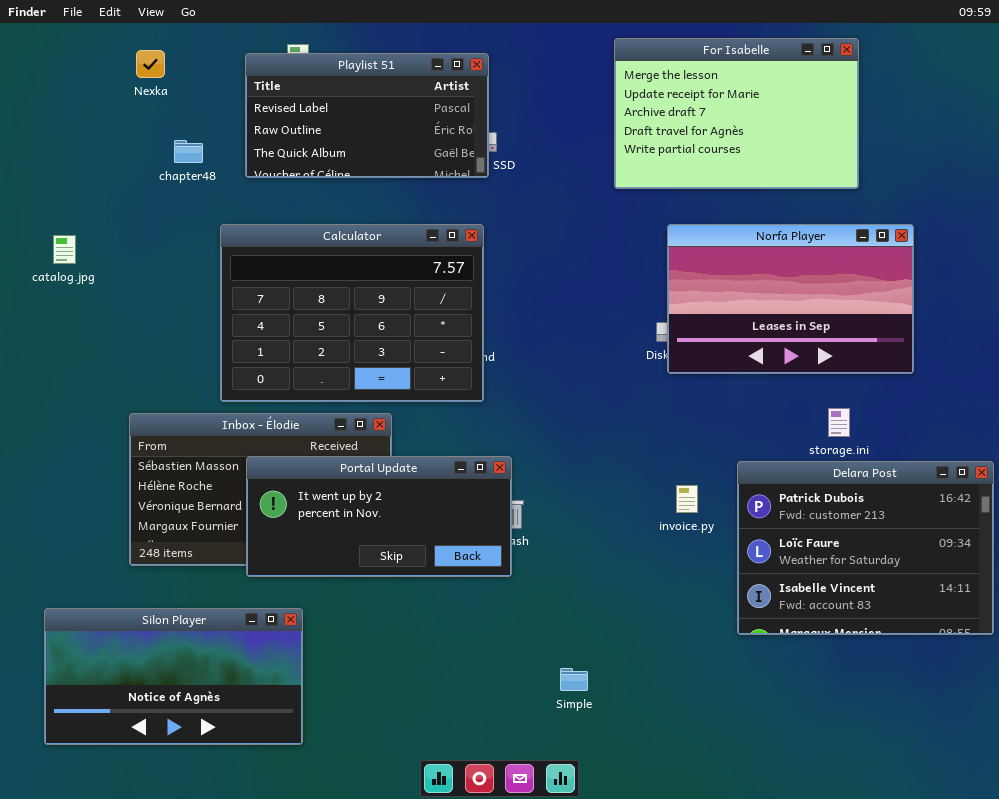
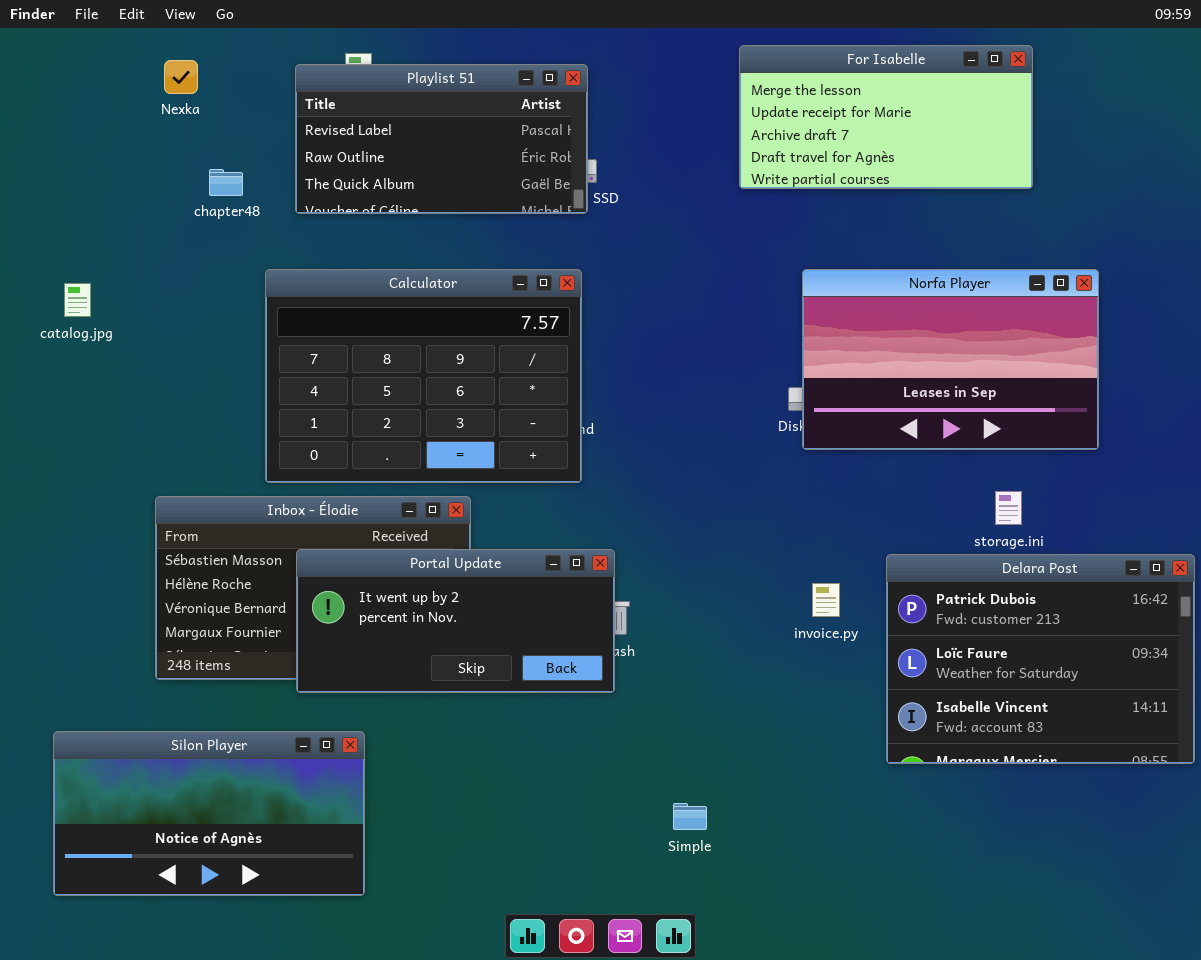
For Isabelle: [614,38,859,189] -> [739,45,1033,189], resized

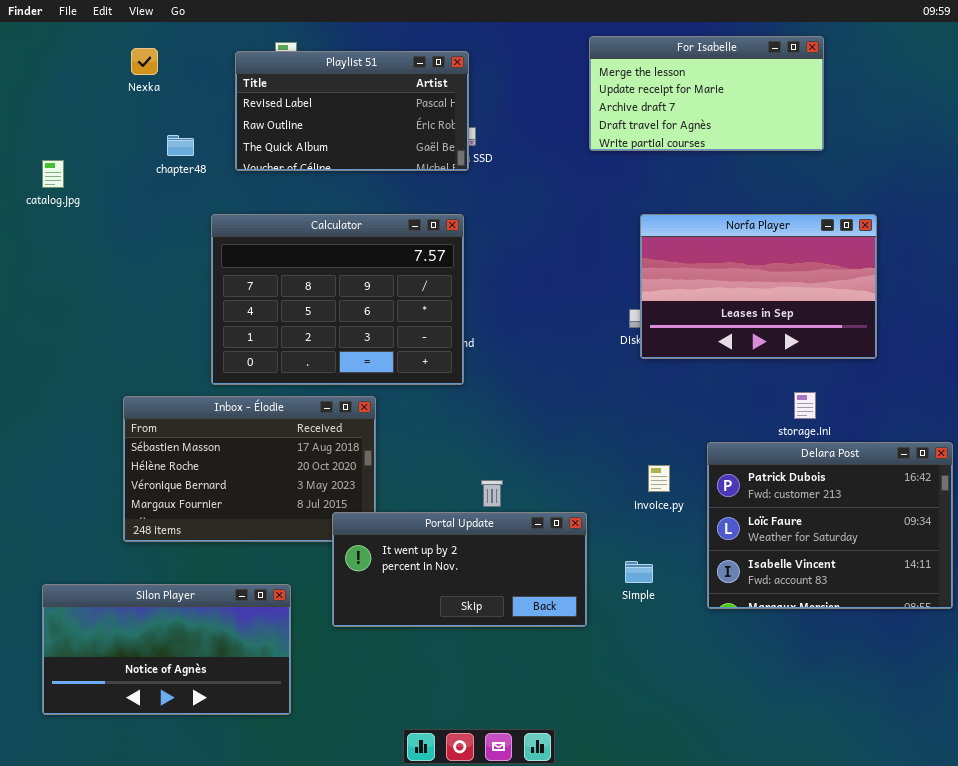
catalog.jpg: [64,283,91,317] -> [42,160,64,188], moved
Portal Update: [296,549,615,693] -> [332,512,587,627], moved
Simple: [673,803,707,830] -> [625,561,653,583], moved

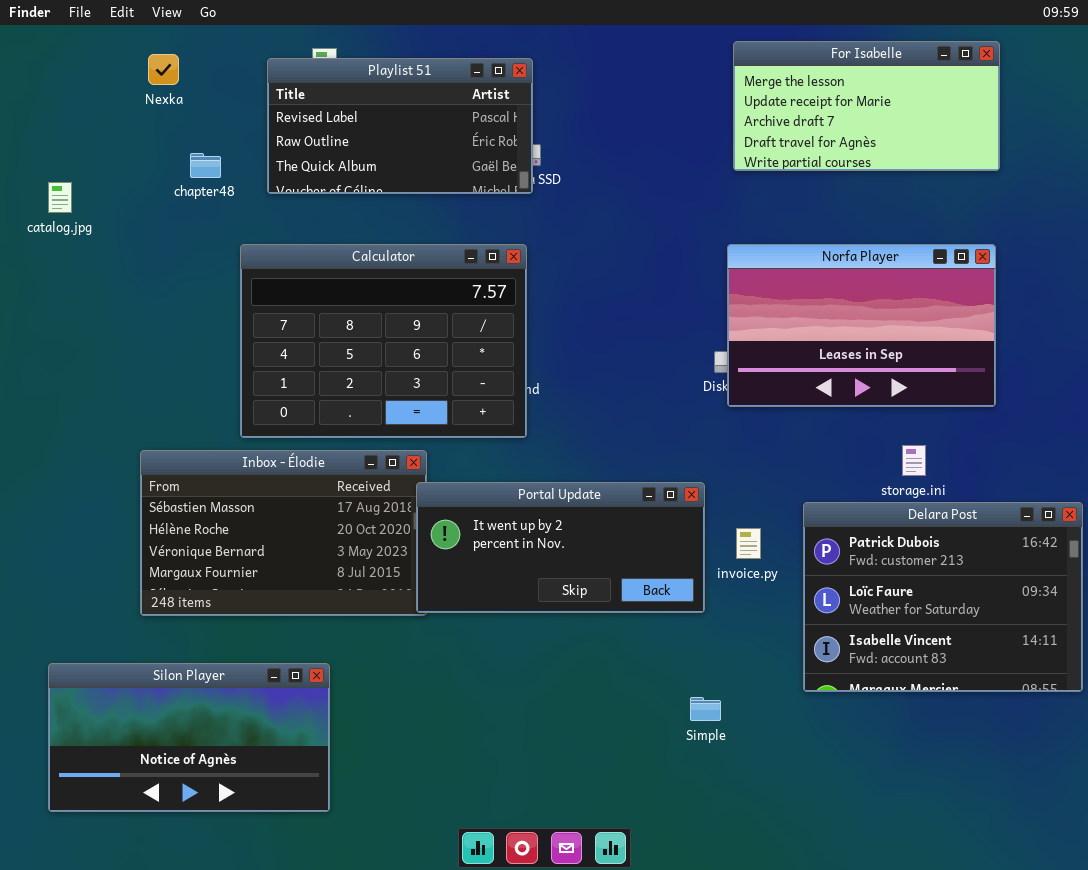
For Isabelle: [589,36,824,151] -> [733,41,1000,171], moved
Portal Update: [332,512,587,627] -> [416,482,705,613], moved
Simple: [625,561,653,583] -> [690,697,721,721], moved

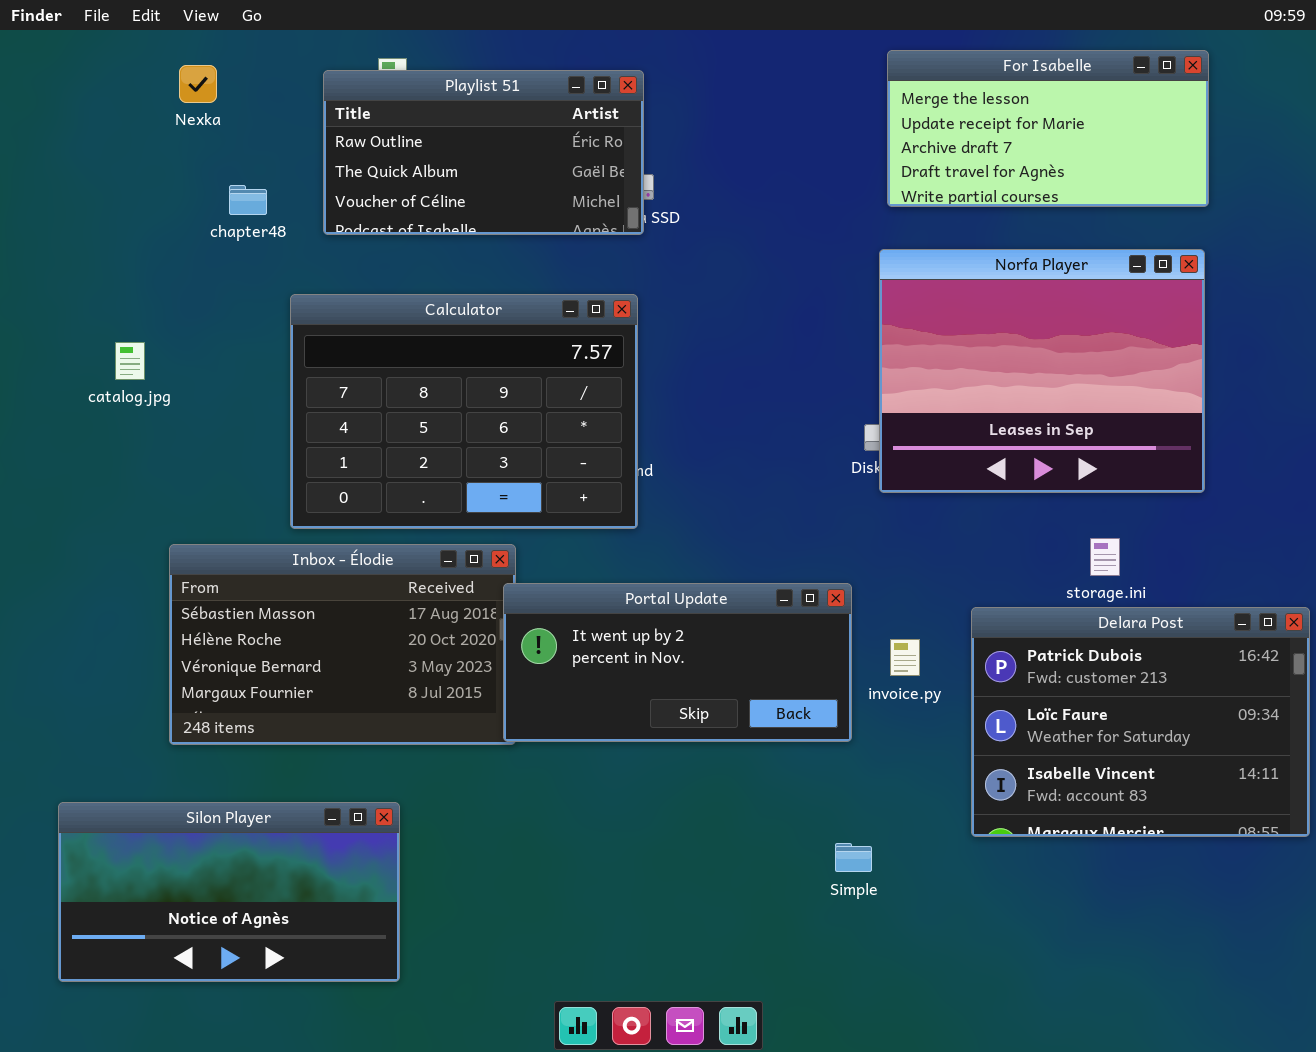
Playlist 51: [267,58,533,194] -> [323,70,644,235], scrolled down 1 row
catalog.jpg: [48,182,72,213] -> [115,342,145,380], moved
Norfa Player: [727,244,996,407] -> [879,249,1205,493], resized

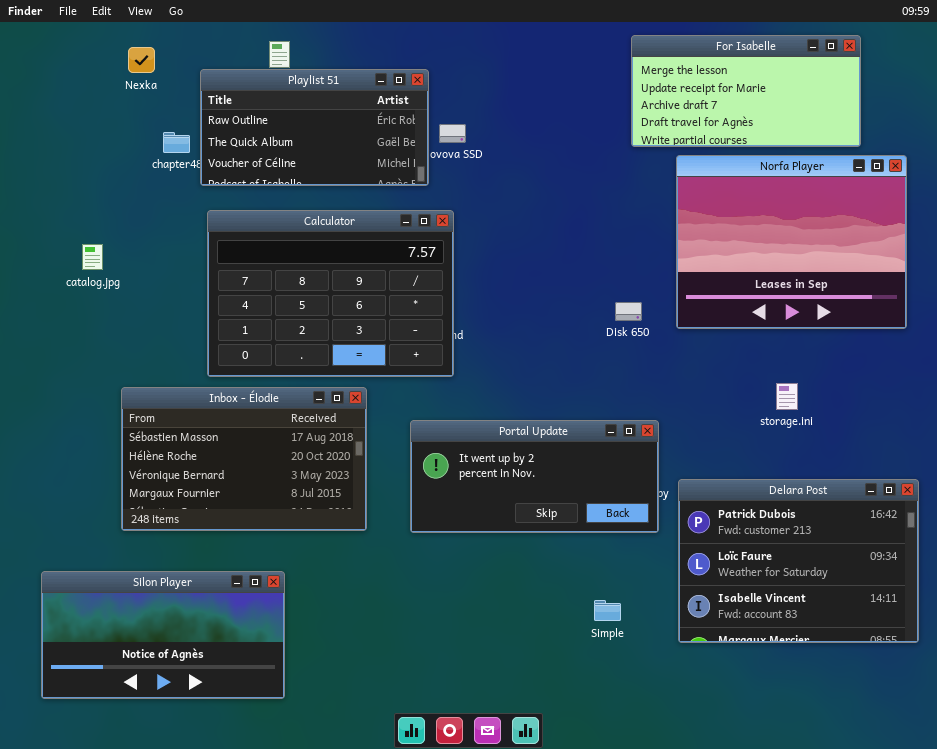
Playlist 51: [323,70,644,235] -> [200,69,429,186], moved
Norfa Player: [879,249,1205,493] -> [676,155,907,329], moved
Portal Update: [503,583,852,742] -> [410,420,659,533], moved
Delara Post: [971,607,1310,837] -> [678,479,919,643], moved

